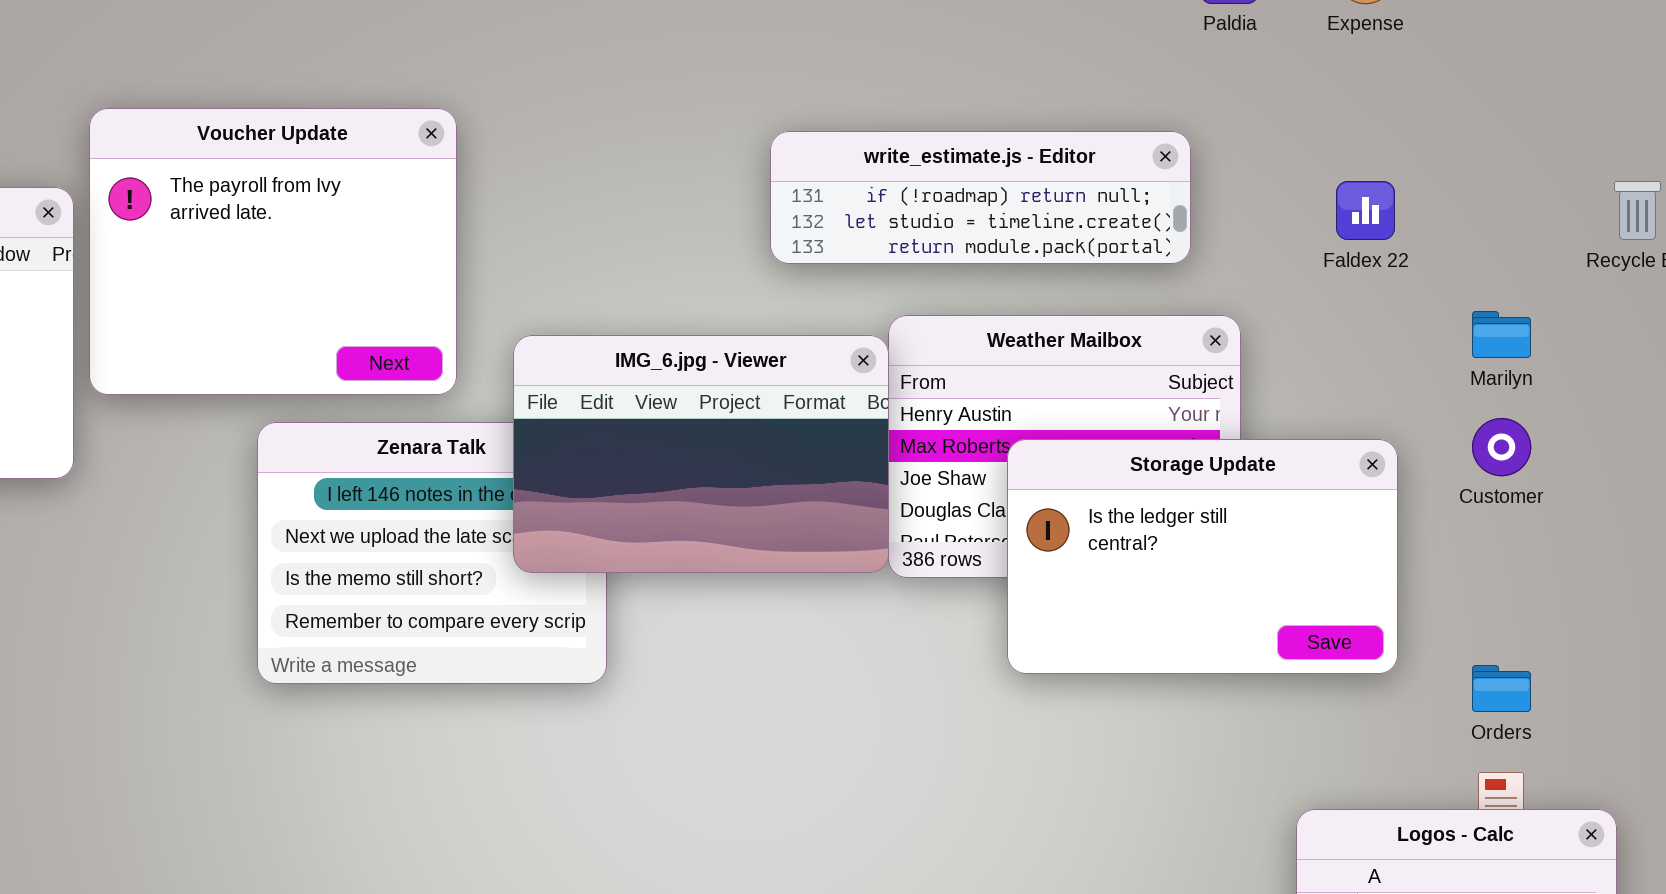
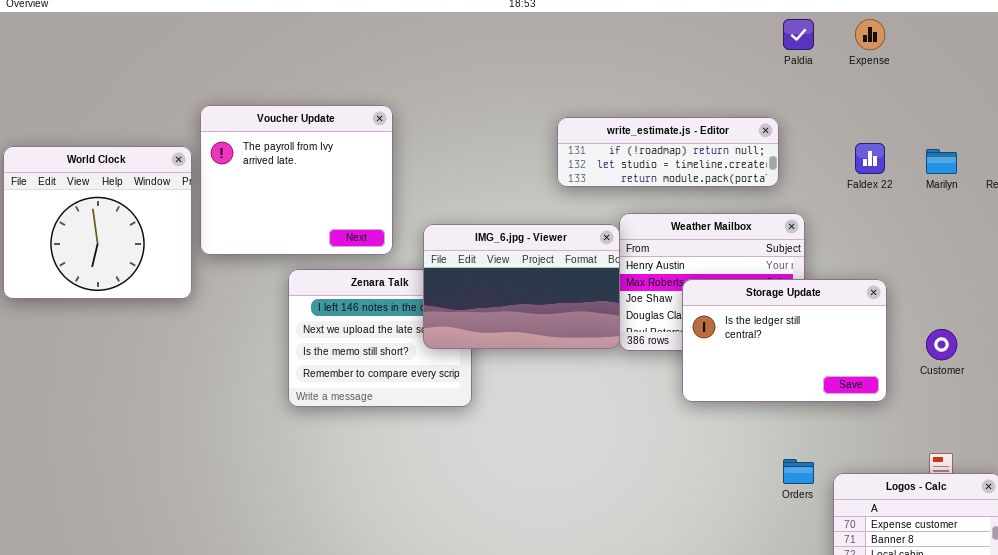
Marilyn: [1472,311,1531,358] -> [926,149,957,174], moved
Customer: [1472,418,1531,476] -> [926,329,957,360], moved
Orders: [1472,665,1531,712] -> [783,459,814,484], moved

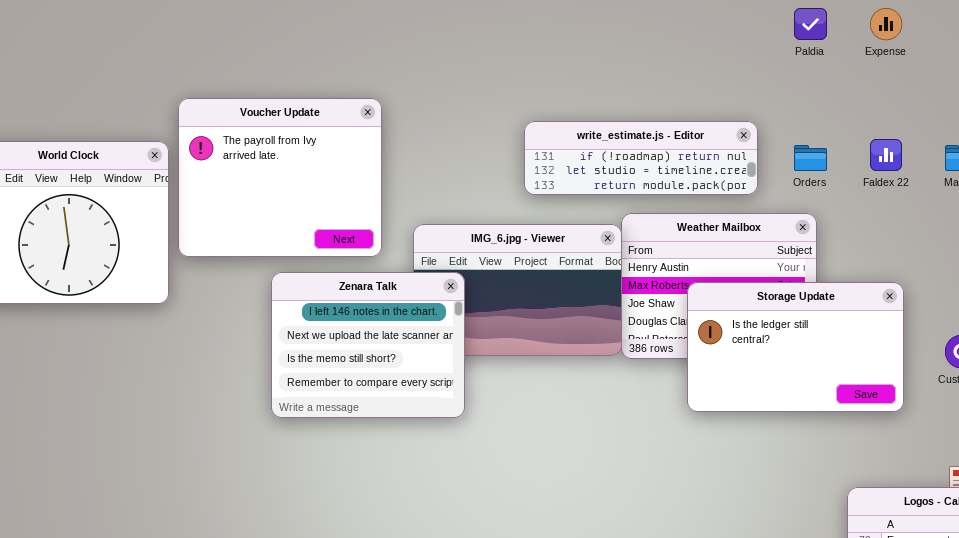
write_estimate.js - Editor: [557,117,779,187] -> [524,121,758,195], moved
Zenara Talk: [288,269,472,407] -> [271,272,465,418], raised
Orders: [783,459,814,484] -> [794,145,827,171], moved

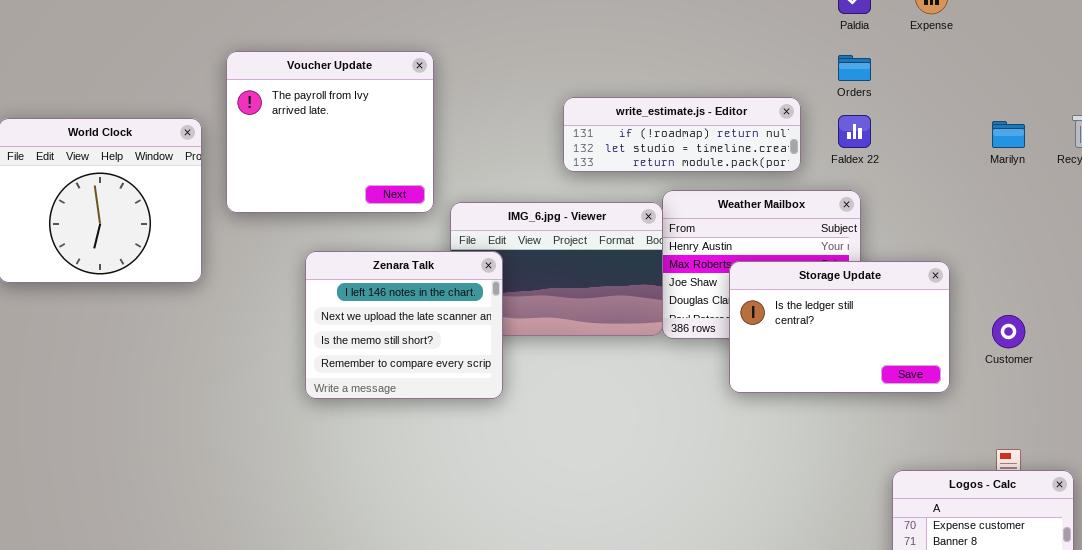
Voucher Update: [178,98,382,257] -> [226,51,434,213], moved
Faldex 22: [870,139,902,171] -> [838,115,871,148], moved
Orders: [794,145,827,171] -> [838,55,871,81], moved

